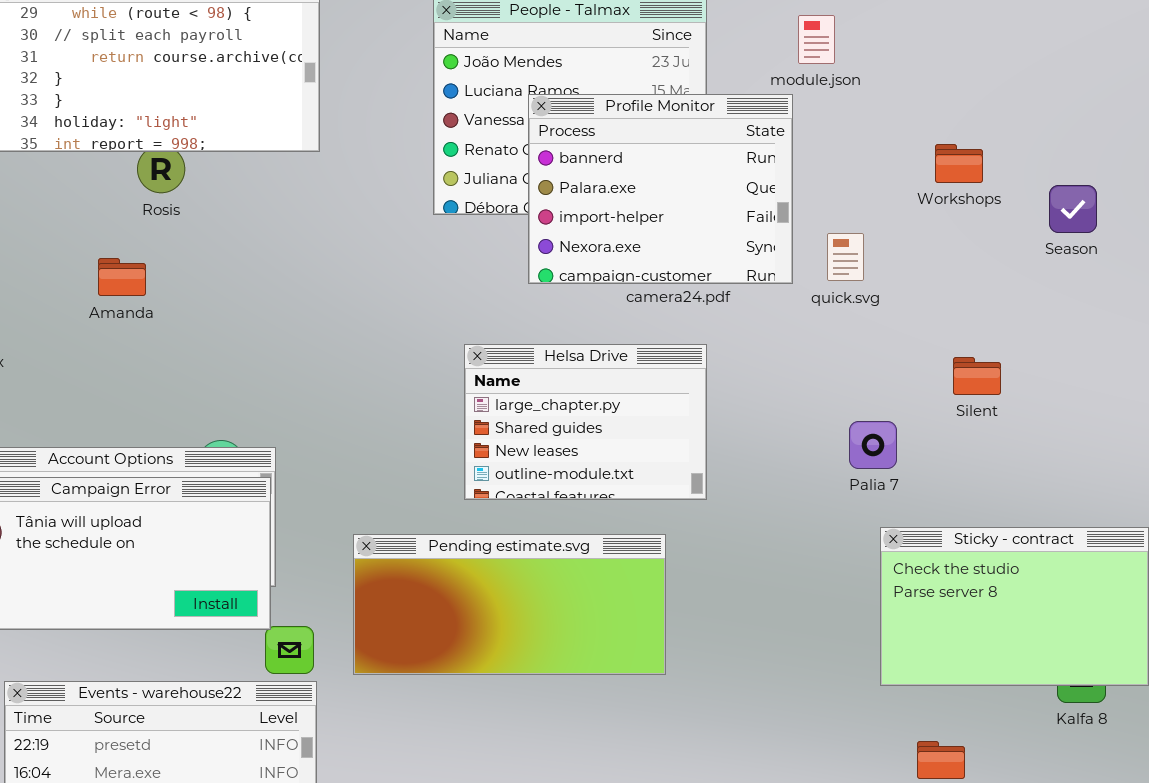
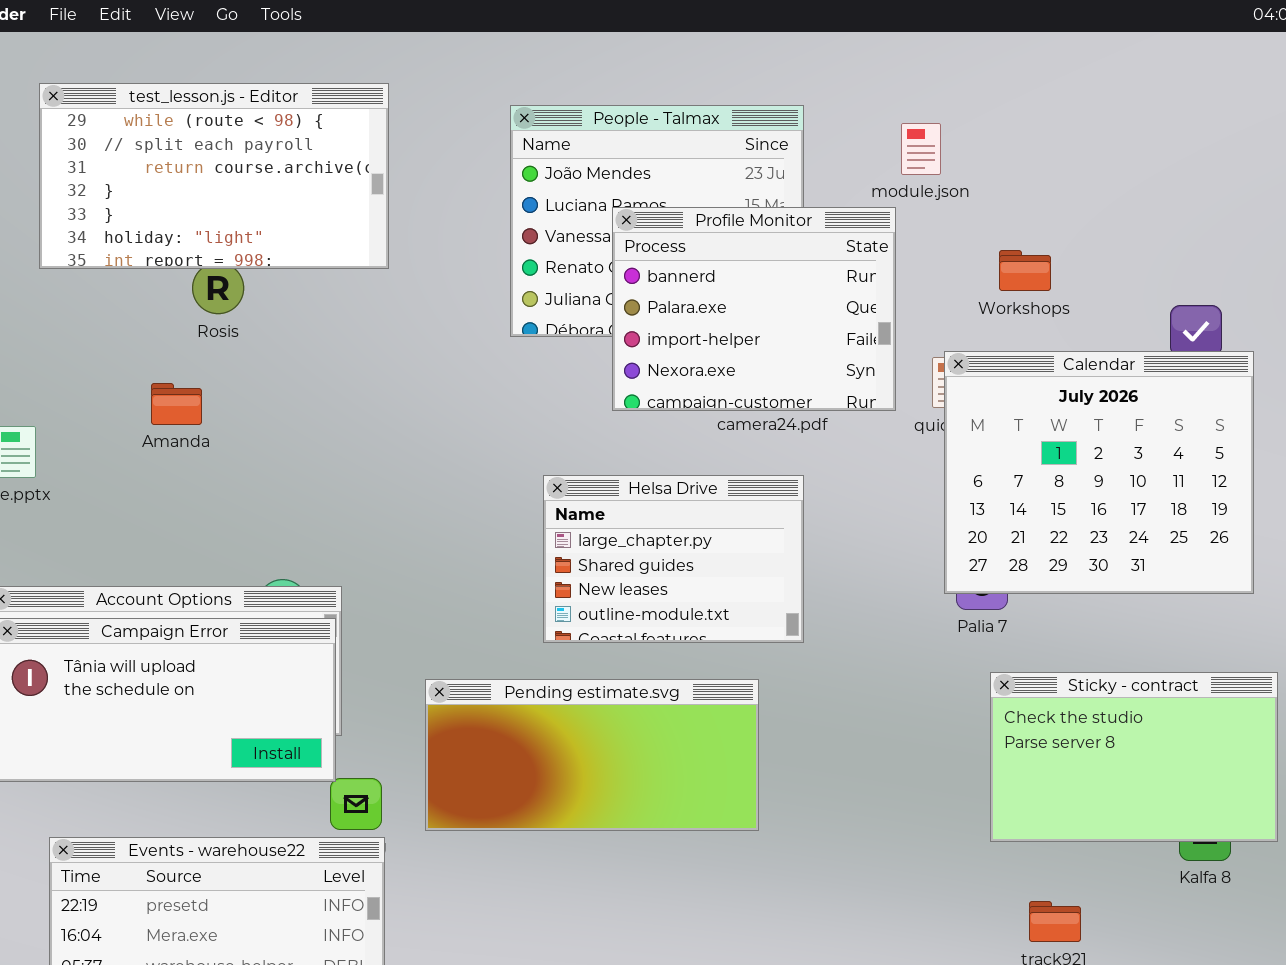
Workshops: [935,144,983,183] -> [999,250,1051,291], moved
Calendar: none -> [944,351,1254,594], opened

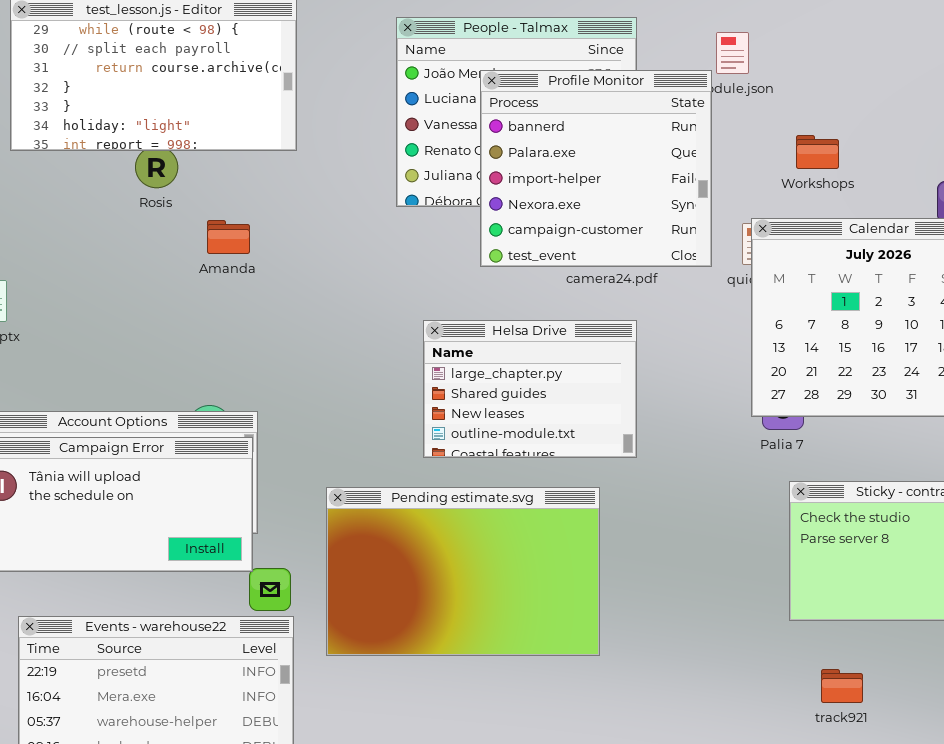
Profile Monitor: [612,207,896,411] -> [480,70,712,267], resized
Amanda: [151,383,202,425] -> [207,220,250,254], moved
Pending estimate.svg: [425,679,759,831] -> [326,487,600,656], resized

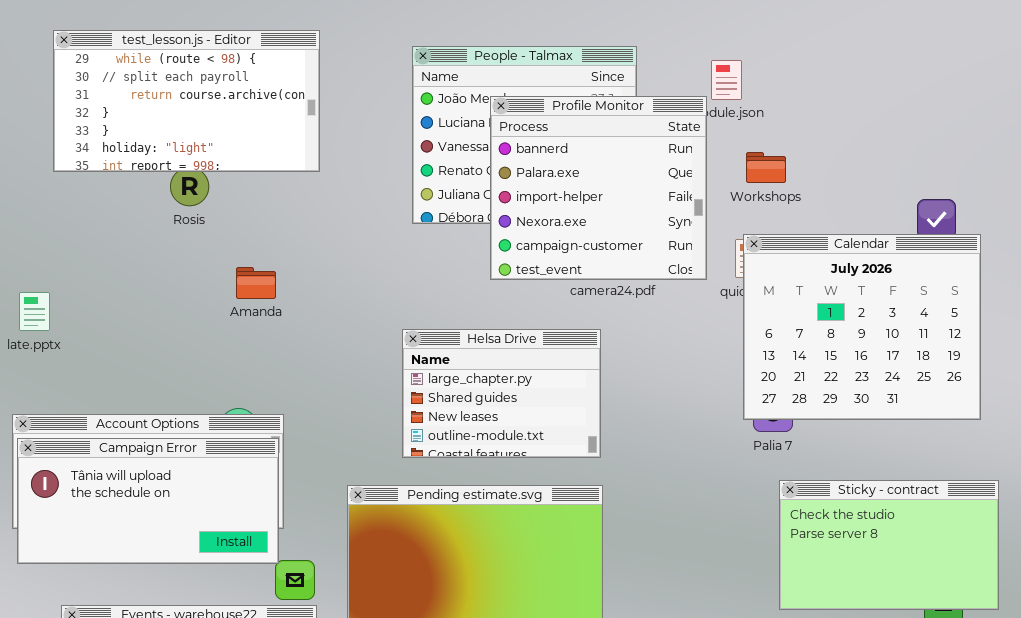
Workshops: [796,135,839,169] -> [746,152,786,183], moved
Amanda: [207,220,250,254] -> [236,267,276,299], moved
Helsa Drive: [423,320,637,458] -> [402,329,601,458], moved

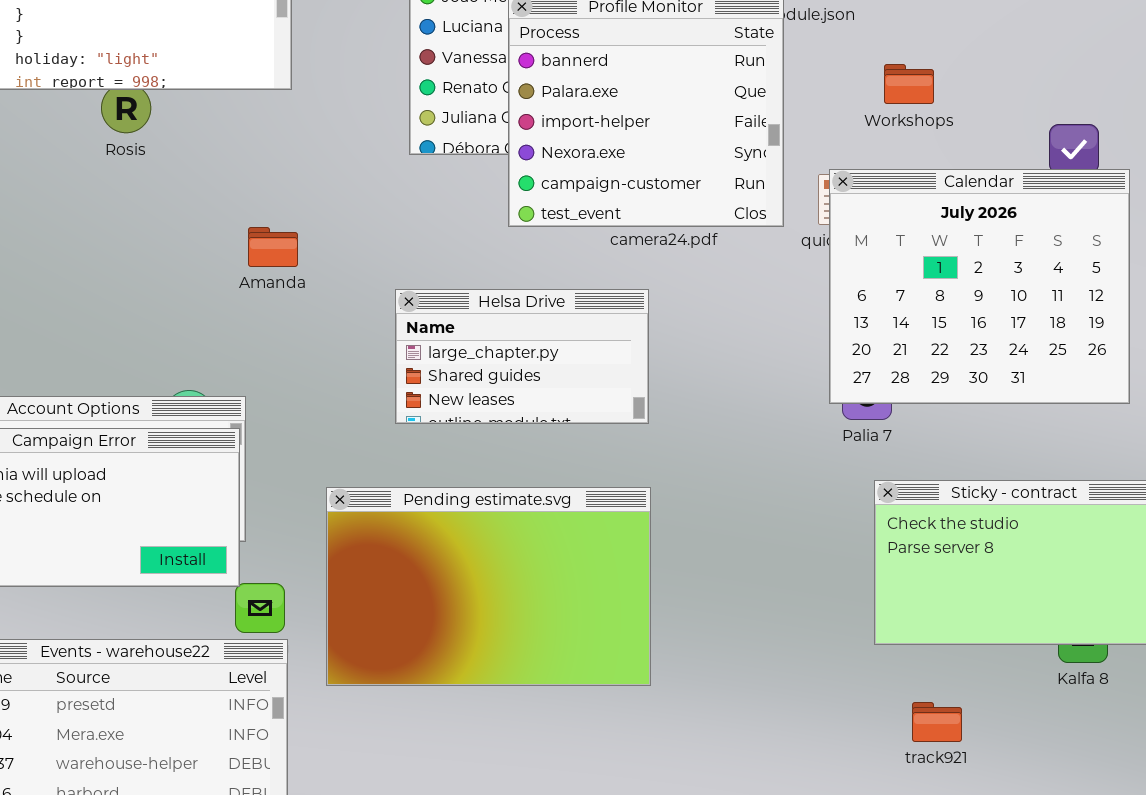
Workshops: [746,152,786,183] -> [884,64,934,104], moved
Amanda: [236,267,276,299] -> [248,227,298,267], moved
Helsa Drive: [402,329,601,458] -> [395,289,649,424], resized

